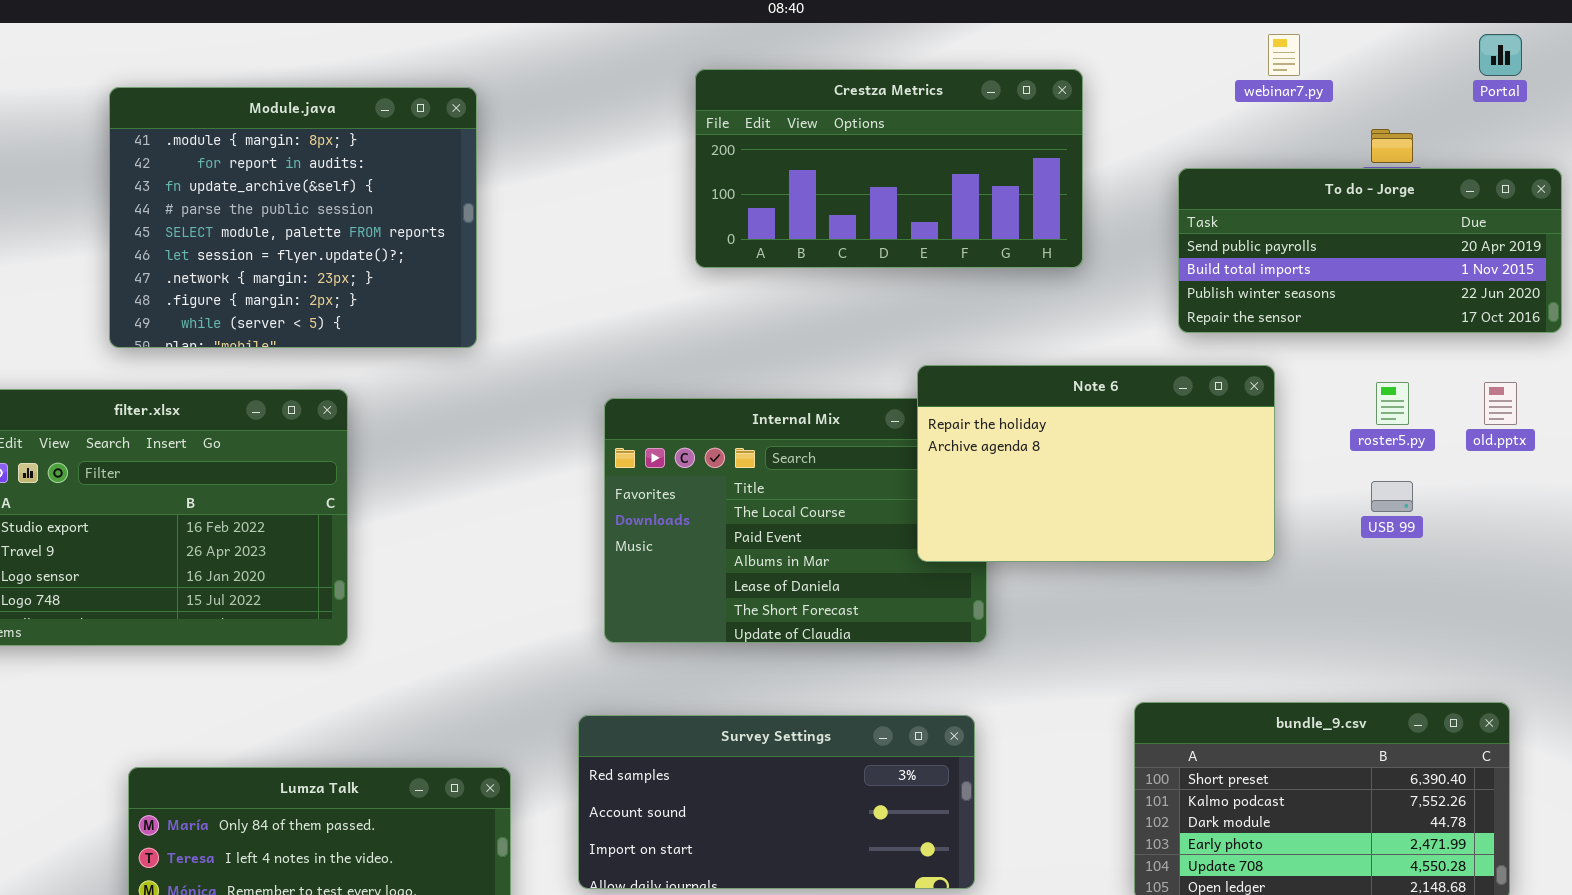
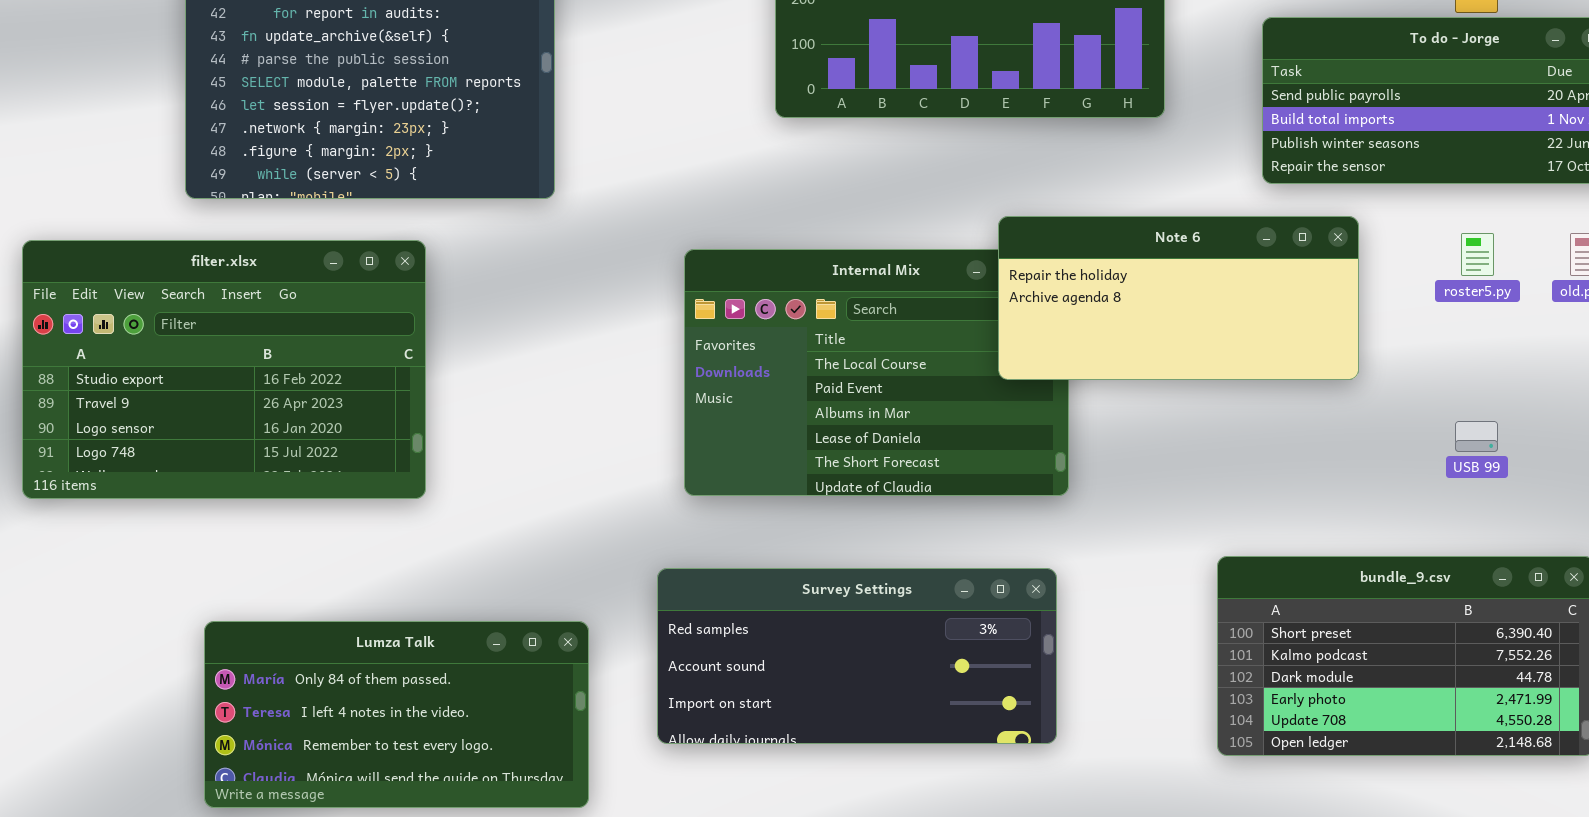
Note 6: [917,365,1275,562] -> [998,216,1359,380], resized
USB 99: [1371,481,1413,512] -> [1455,421,1498,452], moved

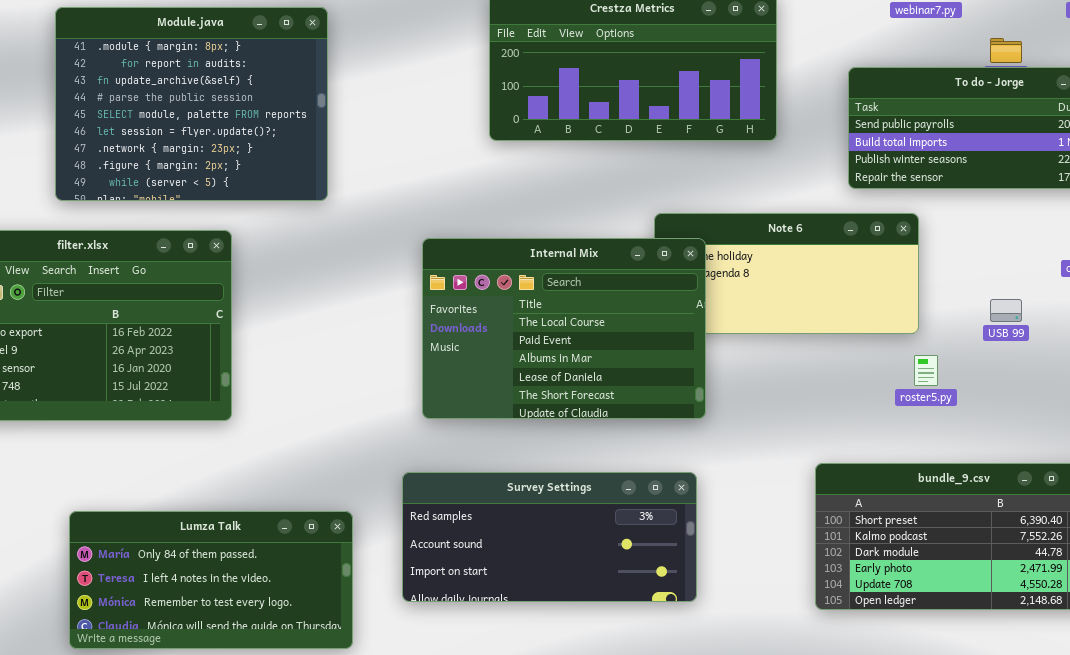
roster5.py: [1461,233,1494,276] -> [914,355,938,386], moved
Internal Mix: [684,249,1069,496] -> [422,238,706,419], raised
USB 99: [1455,421,1498,452] -> [990,299,1022,322], moved

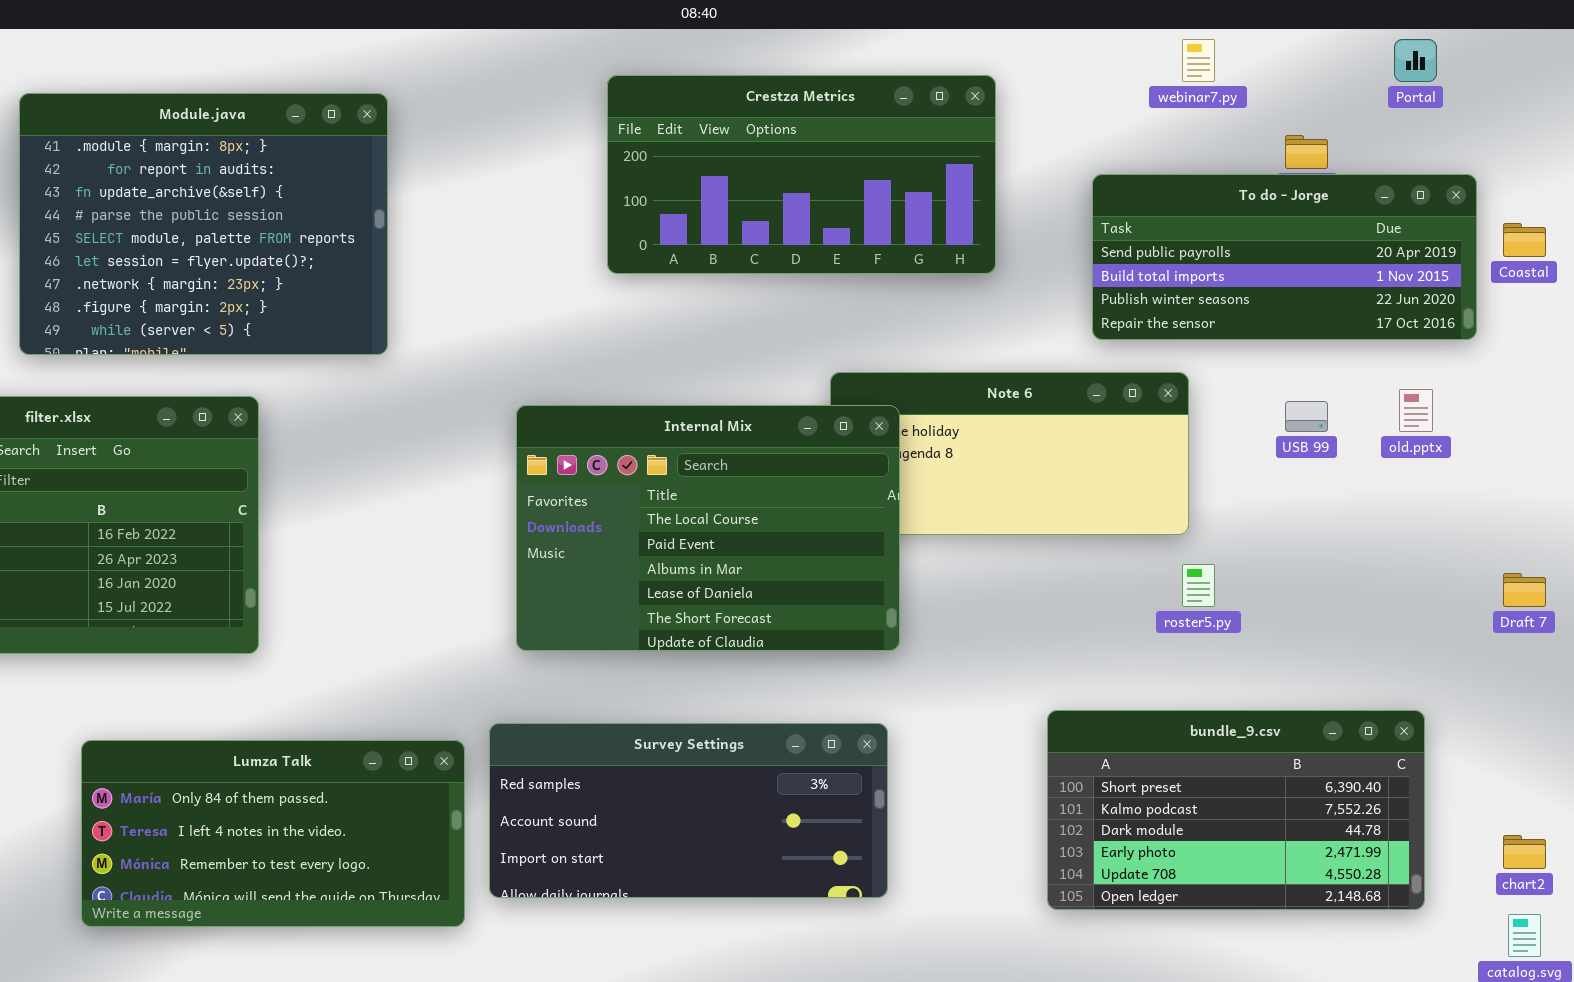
USB 99: [990,299,1022,322] -> [1285,401,1328,432], moved
Lumza Talk: [69,511,353,649] -> [81,740,465,927], moved

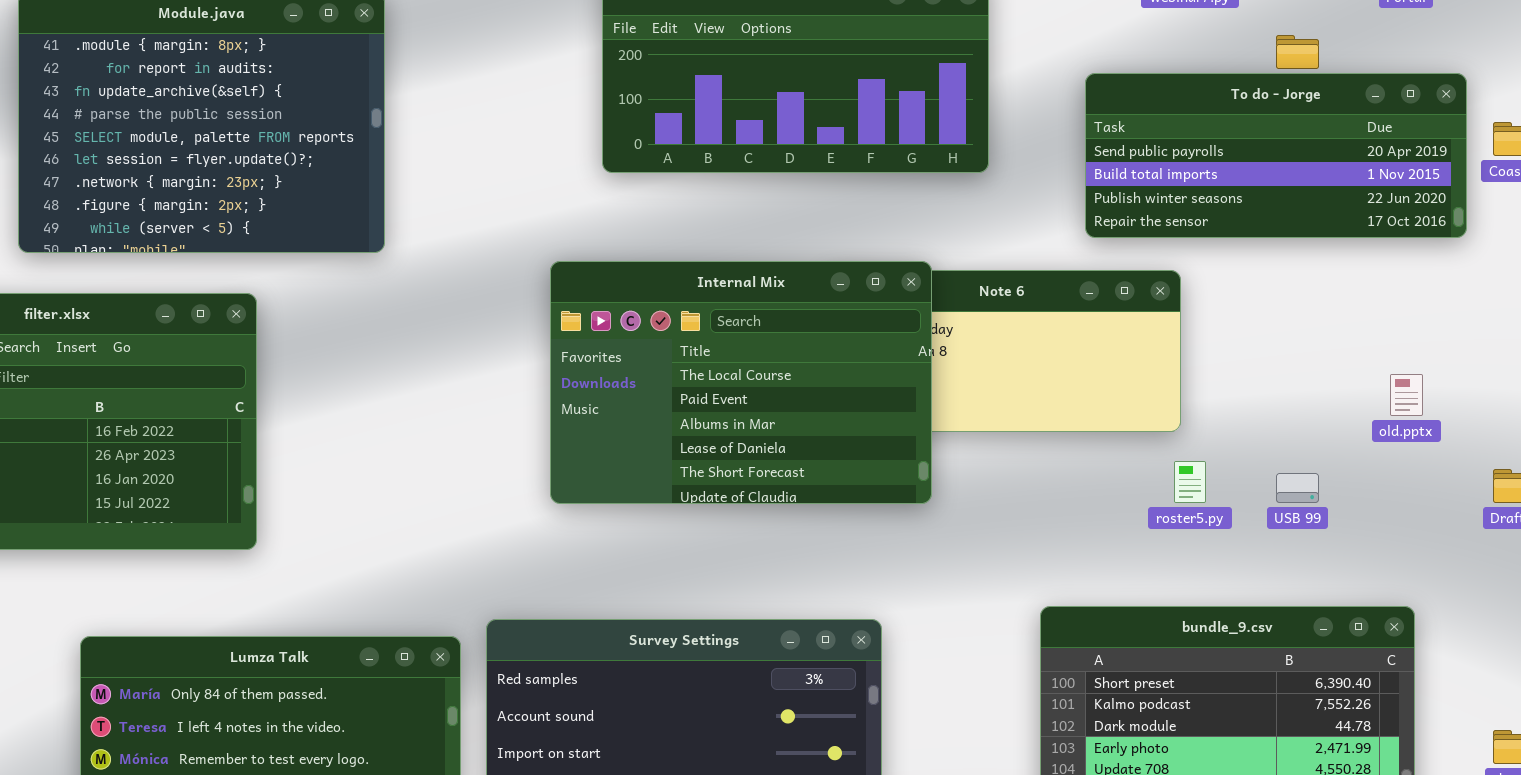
old.pptx: [1399,389,1433,432] -> [1390,374,1423,416], moved
USB 99: [1285,401,1328,432] -> [1276,473,1319,503], moved
Internal Mix: [516,405,900,651] -> [550,261,932,504], moved

